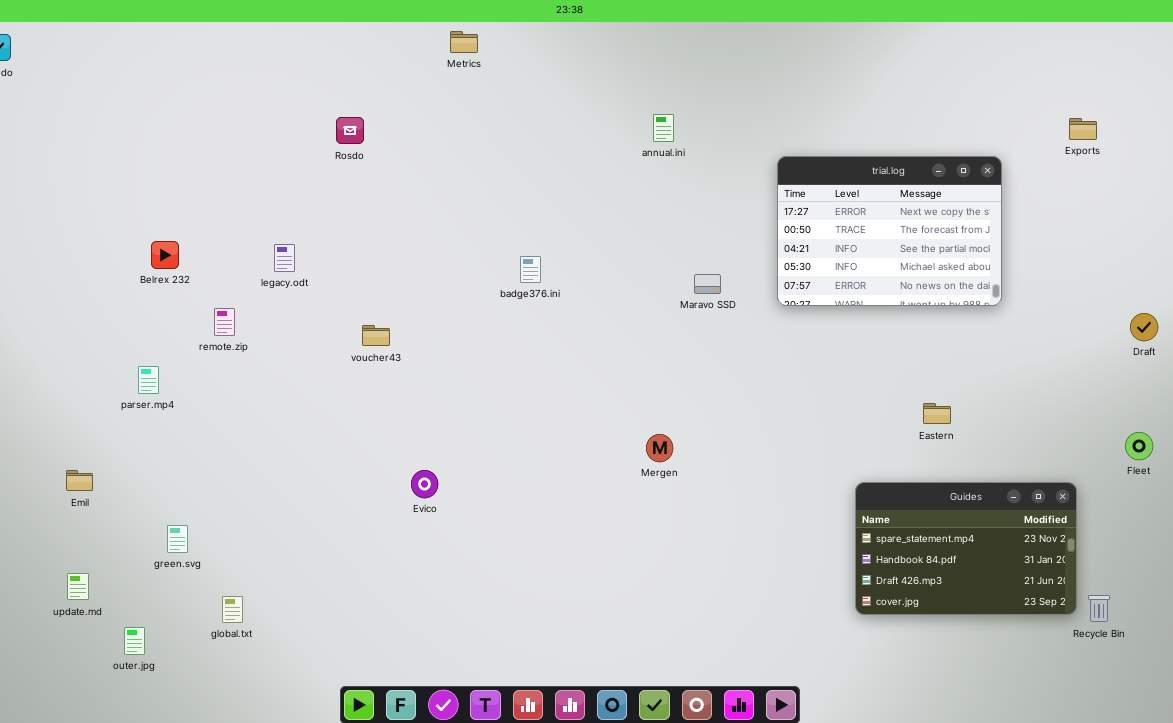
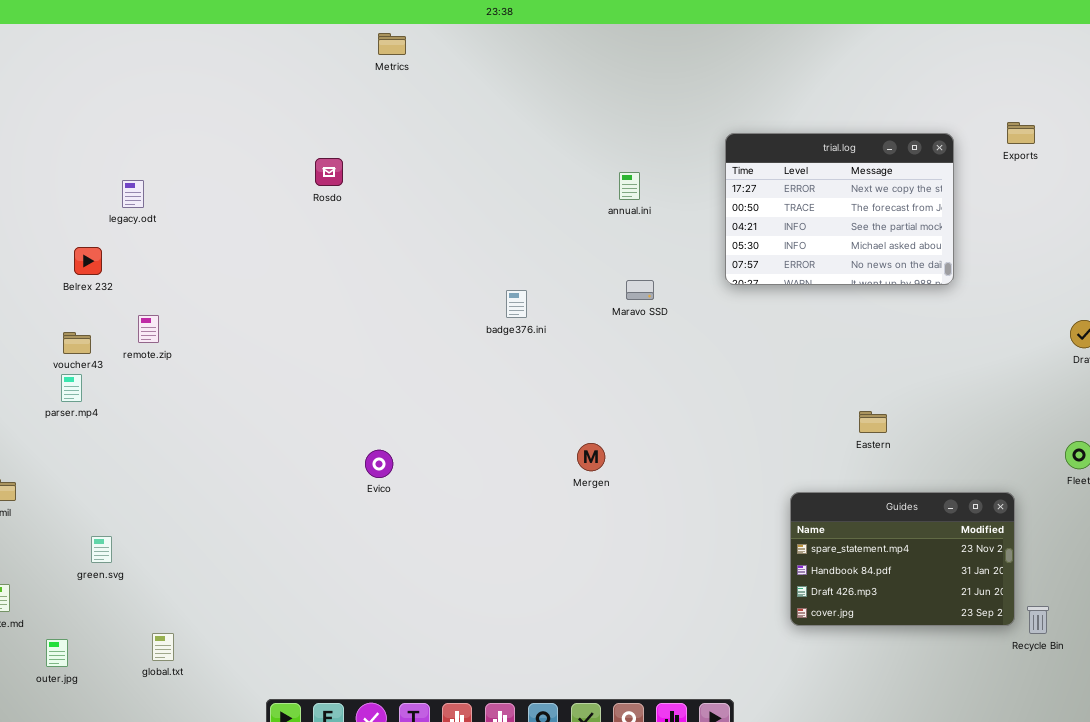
annual.ini: [653,114,674,142] -> [619,172,640,200], moved
Rosdo: [336,117,364,144] -> [315,158,343,186], moved
trial.log: [777,156,1002,306] -> [725,133,954,285], moved
legacy.odt: [274,244,295,272] -> [122,180,144,208], moved
badge376.ini: [520,256,541,283] -> [506,290,527,318], moved
voucher43: [362,325,390,346] -> [63,332,91,354], moved
Evico: [411,470,438,498] -> [365,450,393,478], moved
global.txt: [222,596,243,623] -> [152,633,174,661], moved

